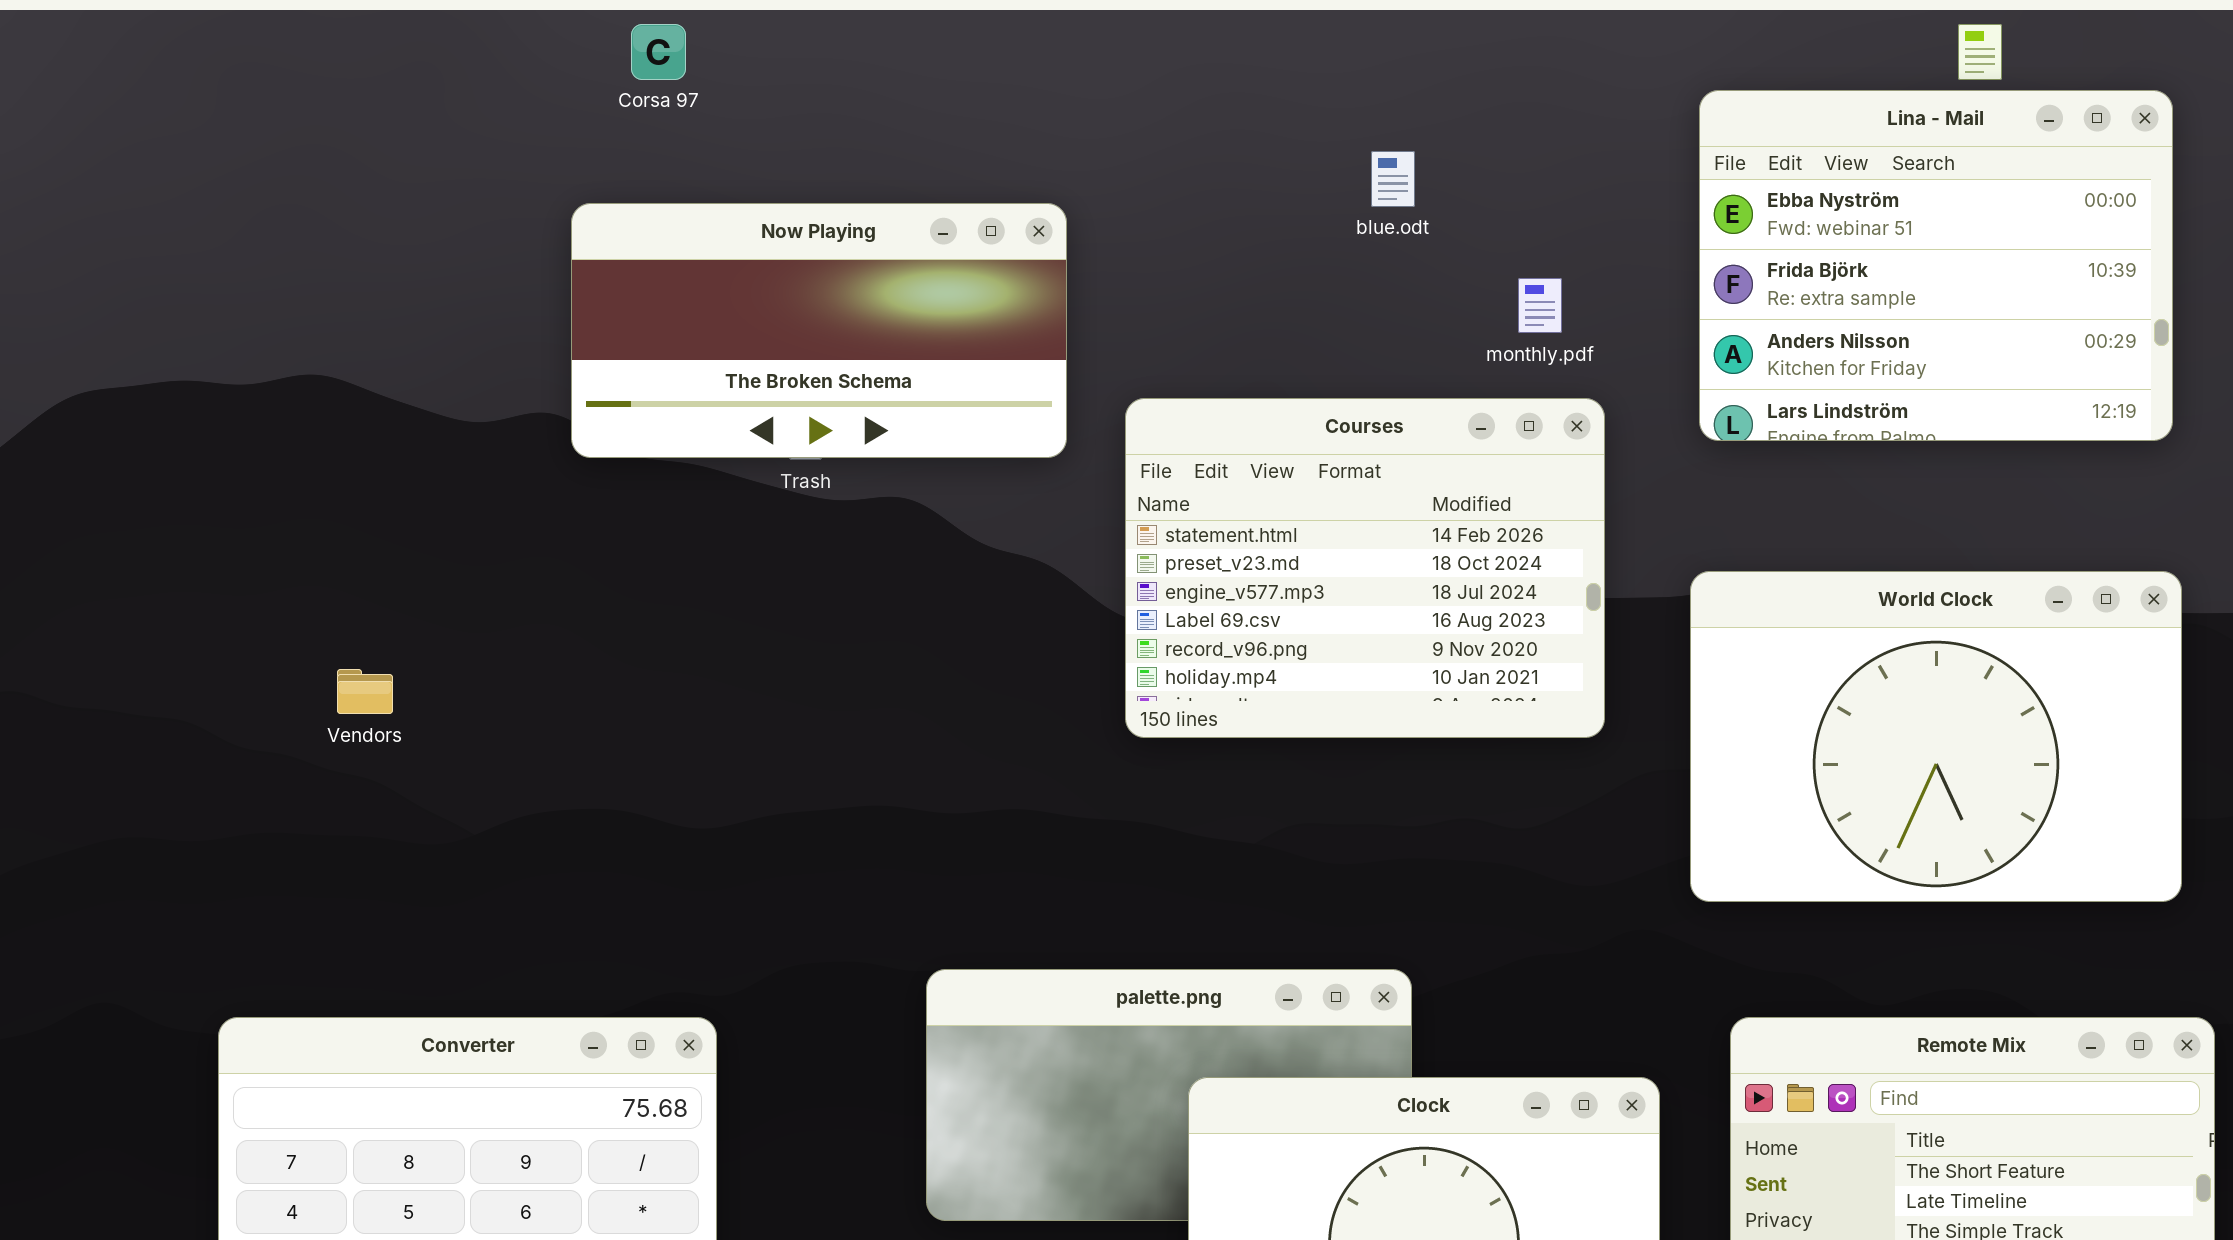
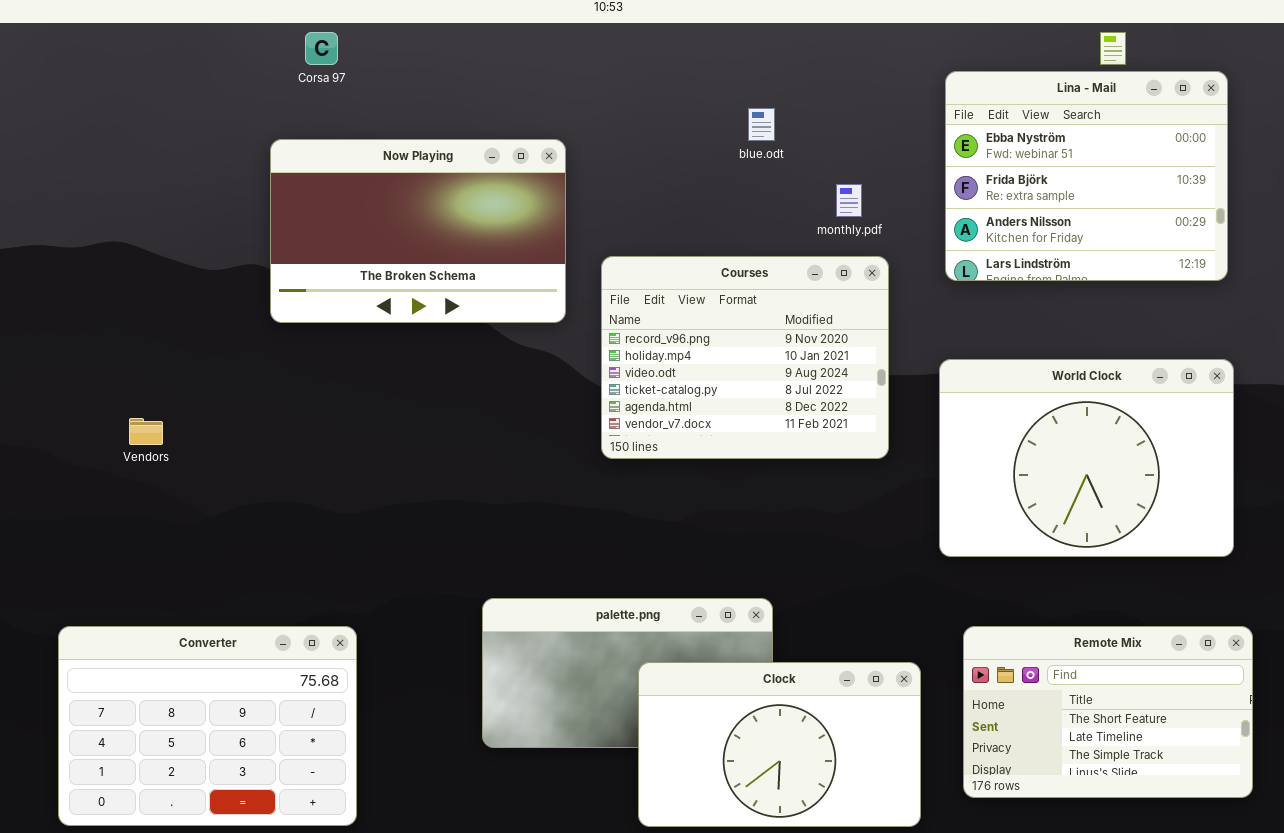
Now Playing: [571,203,1067,458] -> [270,139,566,323], resized
Courses: [1125,398,1605,738] -> [601,256,889,459], scrolled down 4 rows

